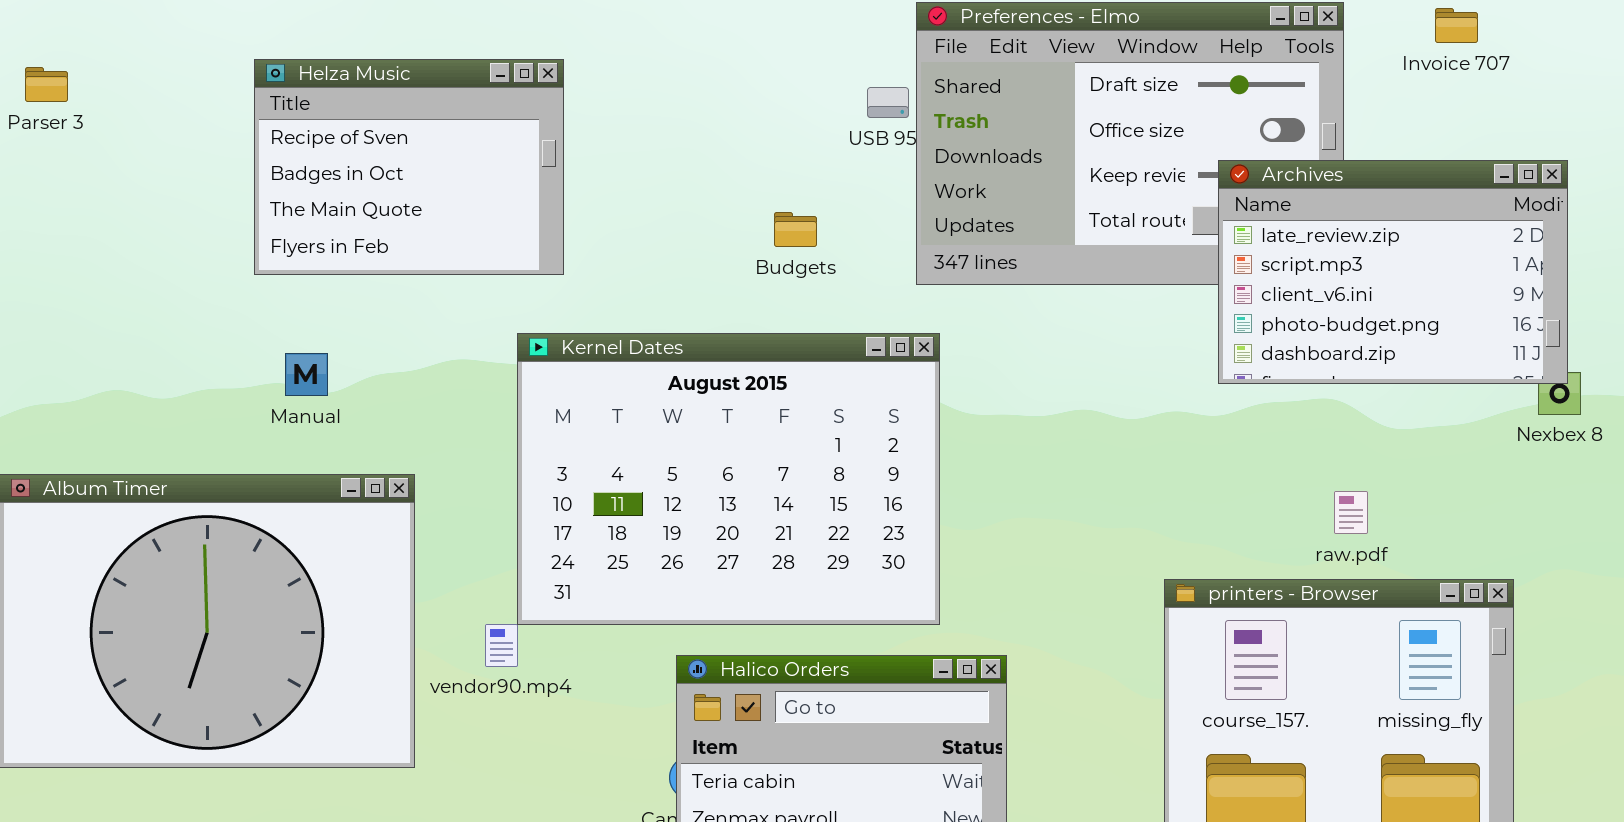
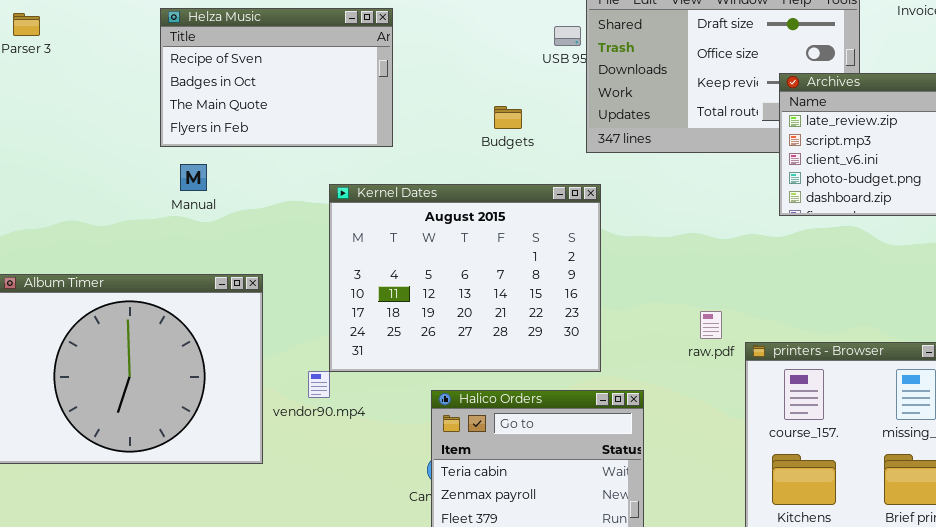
Helza Music: [254,59,564,275] -> [160,8,393,147], resized
Manual: [285,353,328,396] -> [180,164,207,191], moved
raw.pdf: [1334,491,1368,534] -> [700,311,722,339], moved

